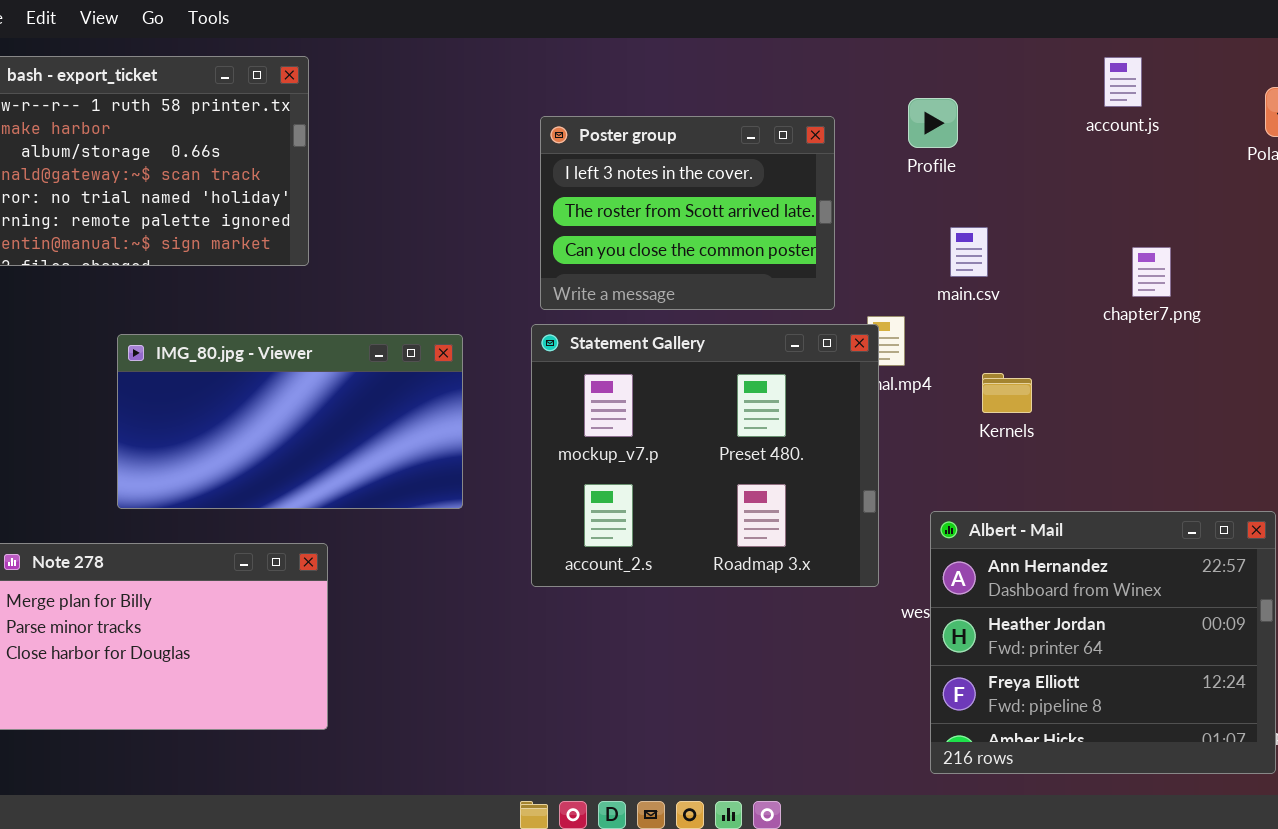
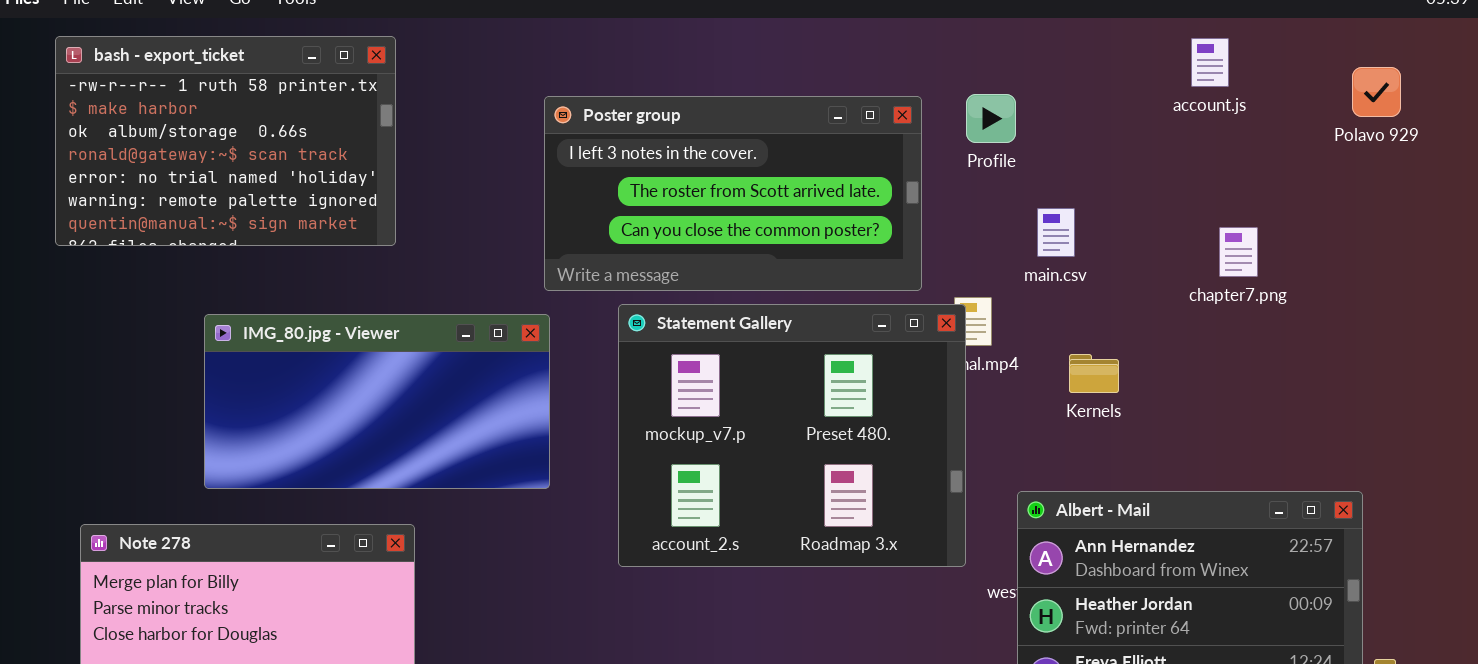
Profile: [908,98,958,148] -> [966,94,1016,143], moved
Poster group: [540,116,835,310] -> [544,96,922,291], resized

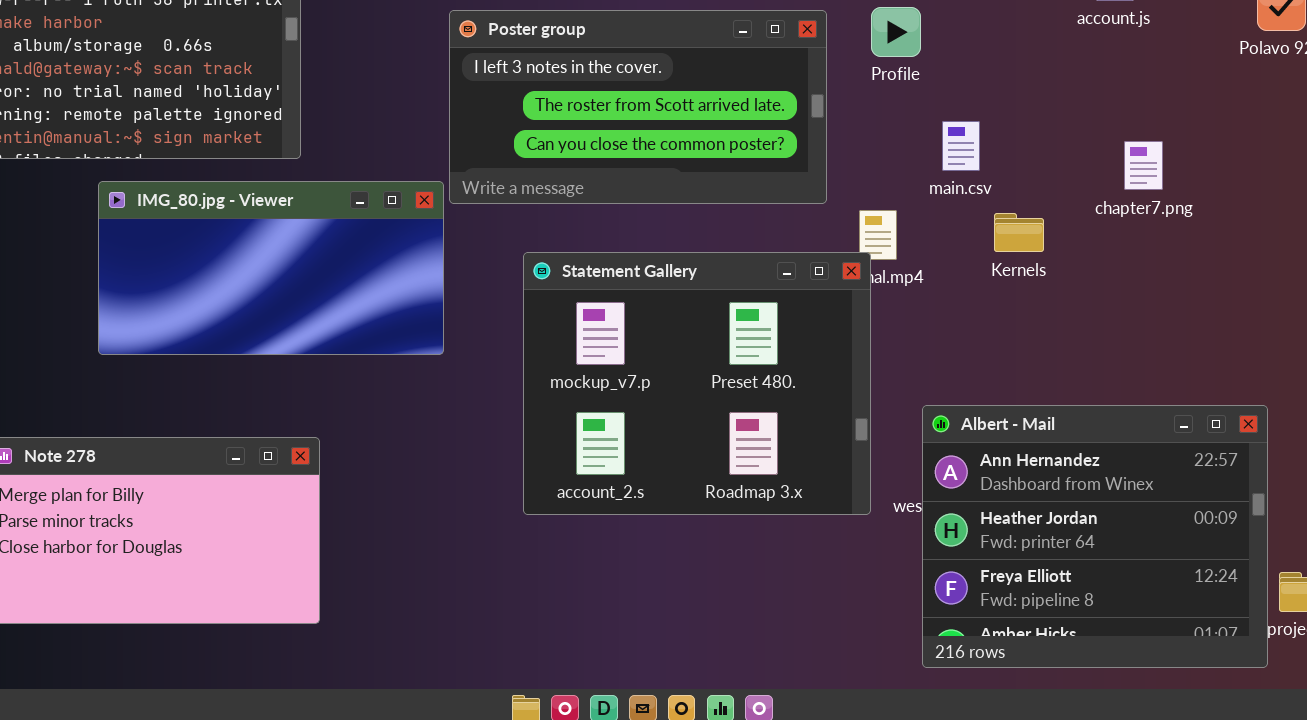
Statement Gallery: [618,304,966,567] -> [523,252,871,515], moved
IMG_80.jpg - Viewer: [204,314,550,489] -> [98,181,444,355], moved
Kernels: [1069,354,1119,393] -> [994,213,1044,252], moved

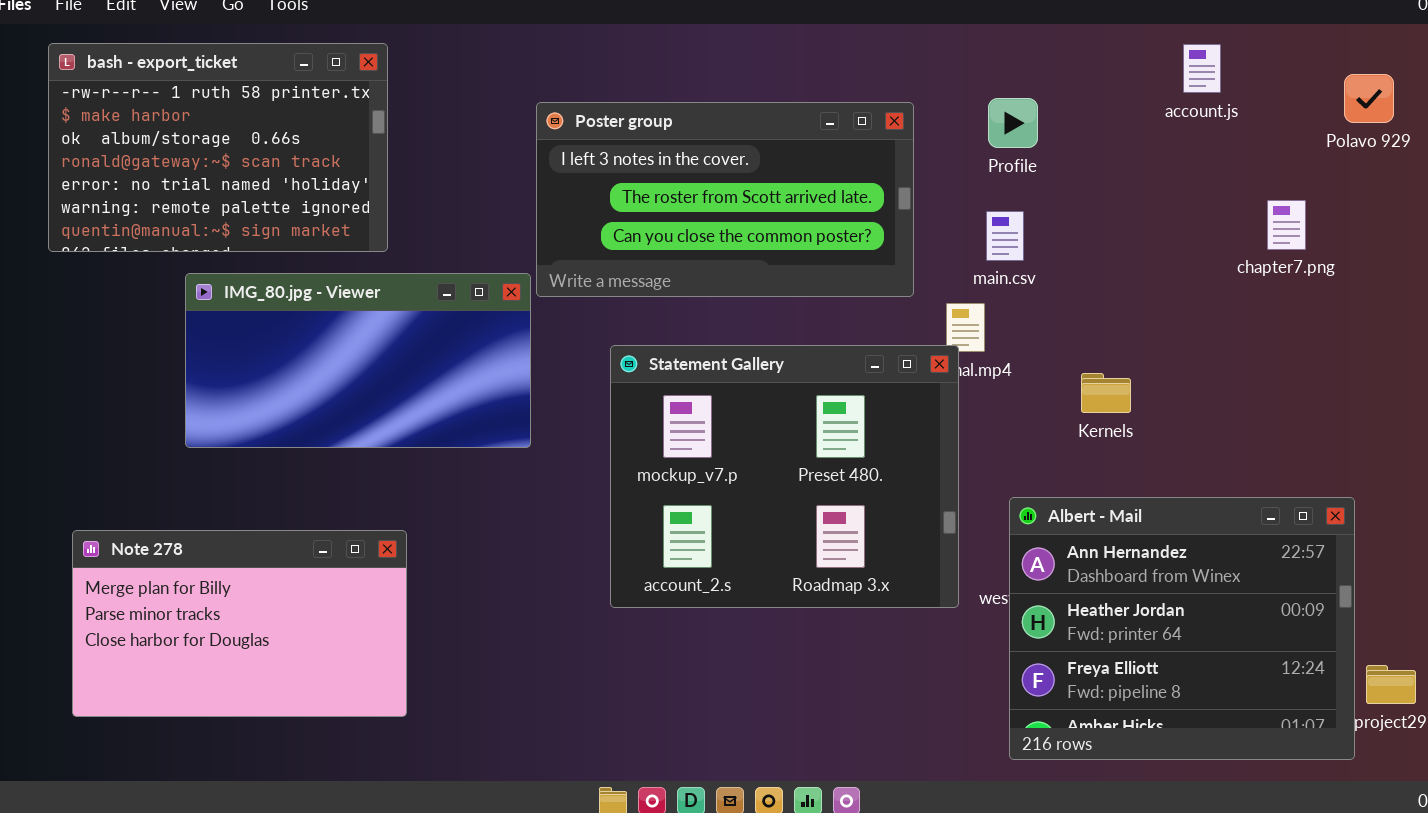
Profile: [871,7,921,57] -> [988,98,1038,148], moved
main.csv: [942,121,980,171] -> [986,211,1024,261], moved
chapter7.png: [1124,141,1163,190] -> [1267,200,1306,250], moved
Kernels: [994,213,1044,252] -> [1081,373,1131,413], moved

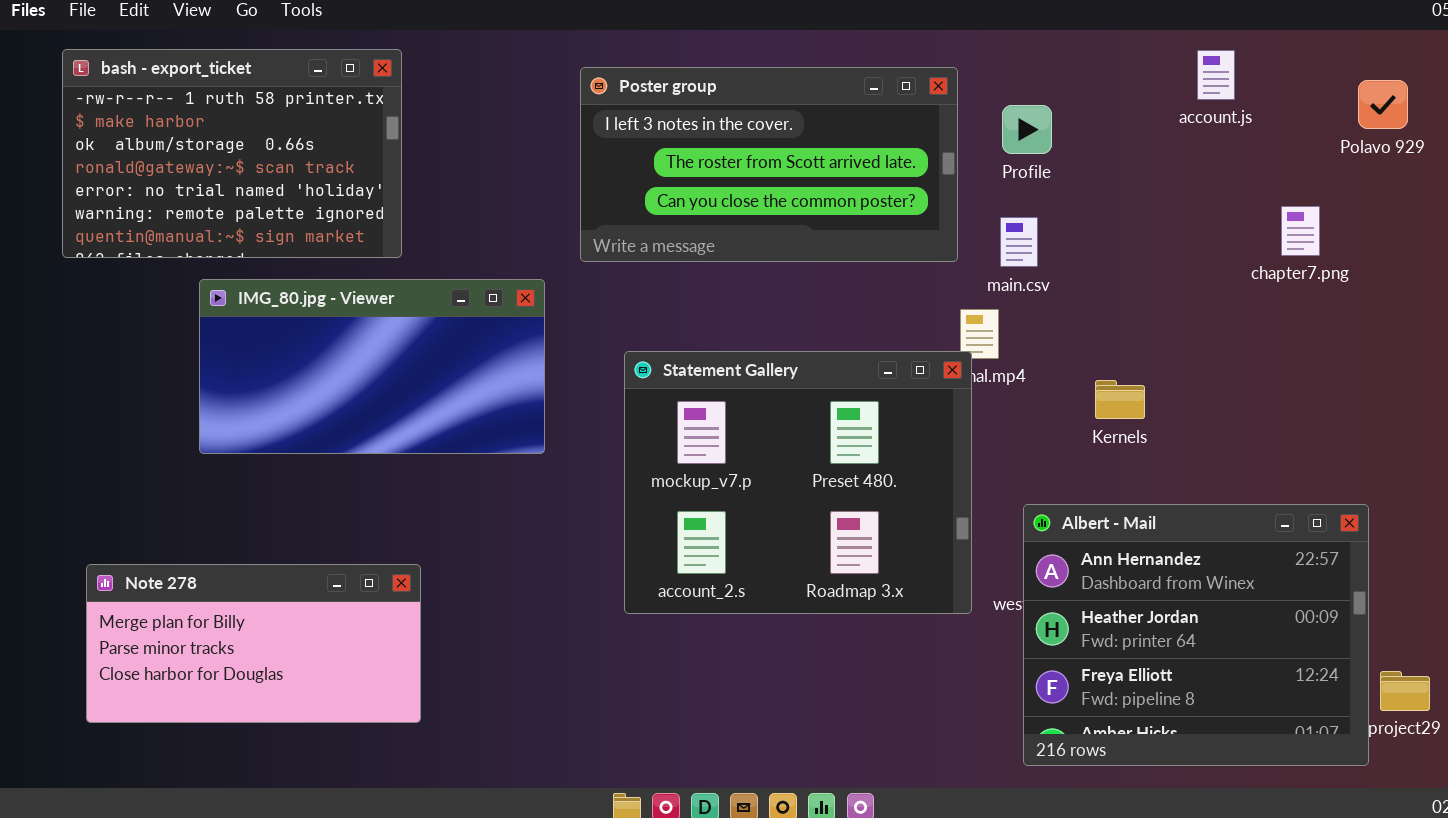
Poster group: [536,102,914,297] -> [580,67,958,262], moved
Note 278: [72,530,407,717] -> [86,564,421,723], resized

